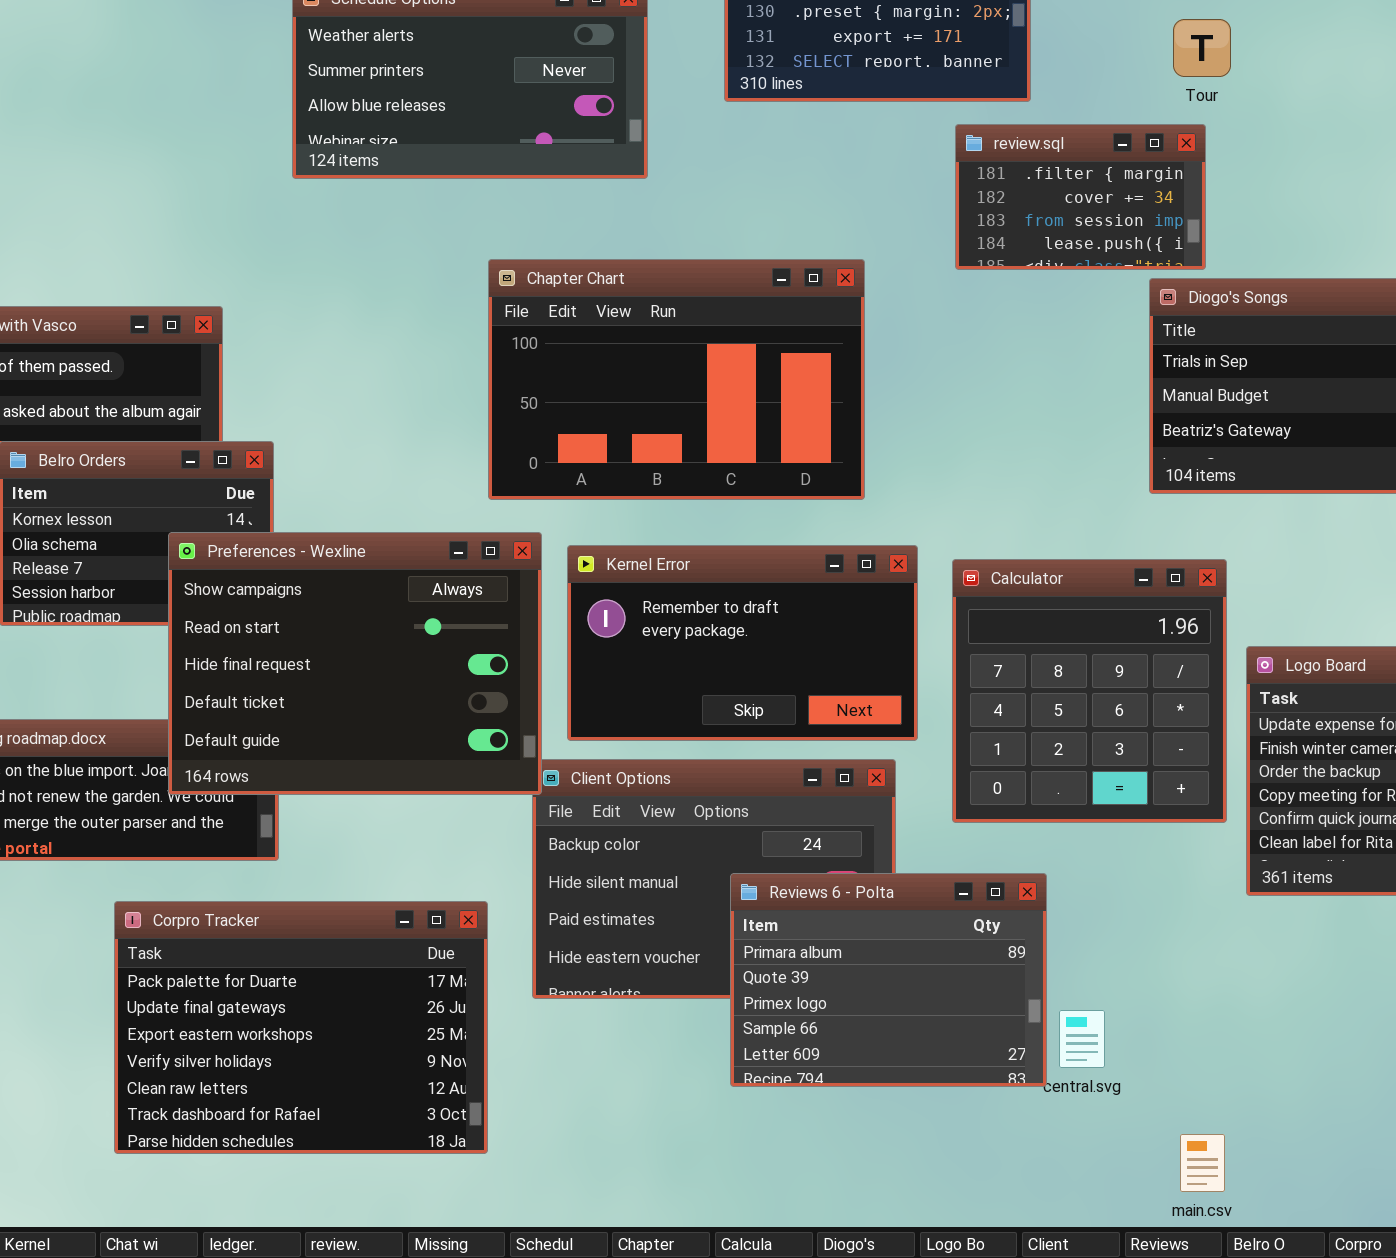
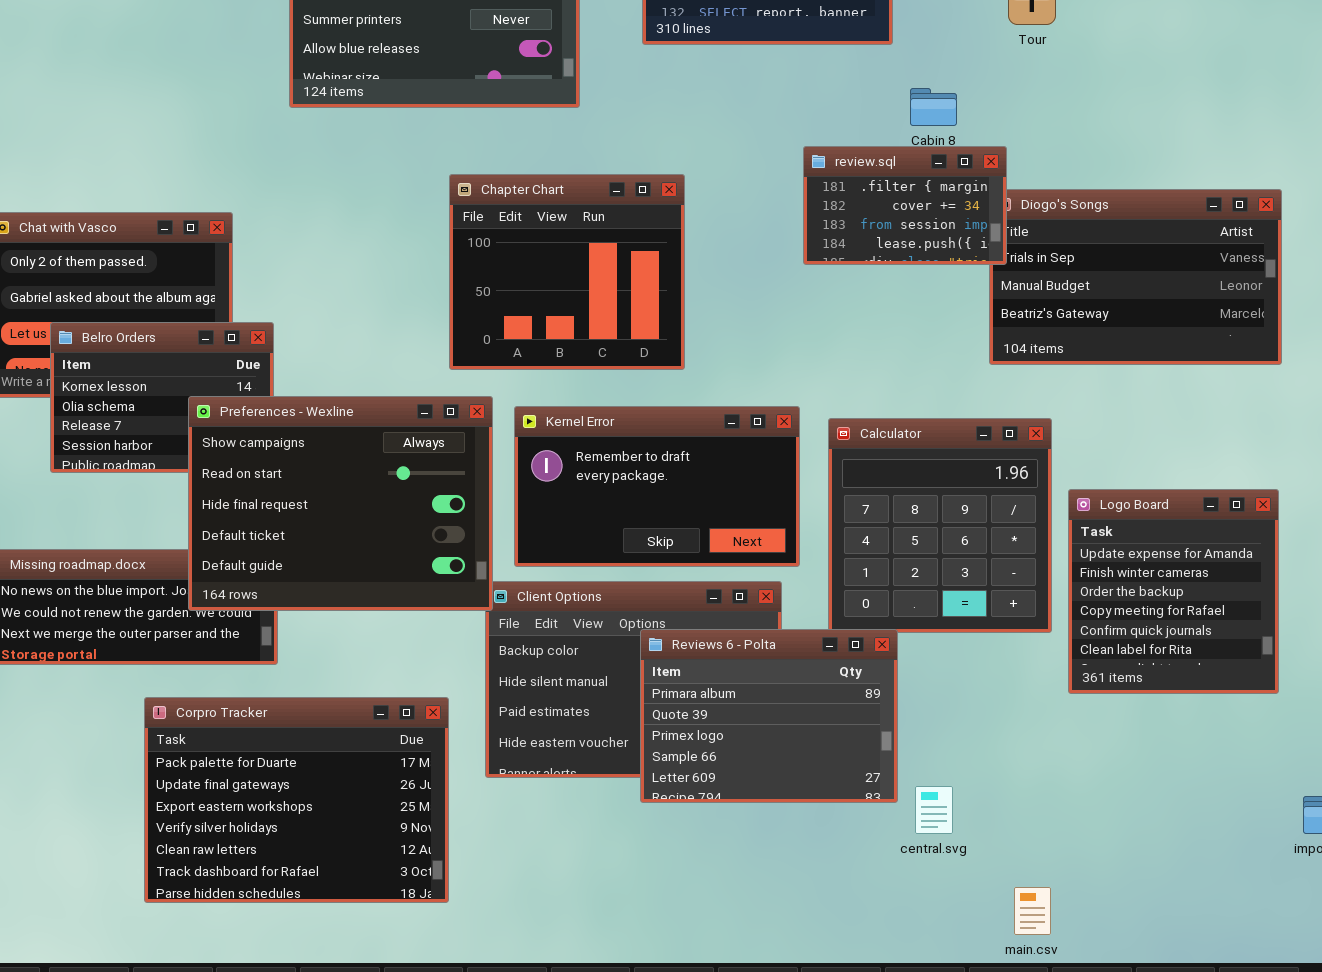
review.sql: [955,124,1206,270] -> [803,146,1007,265], moved
Chapter Chart: [488,259,865,500] -> [449,174,685,370], resized
Reviews 6 - Polta: [730,873,1047,1087] -> [640,629,898,803], moved

